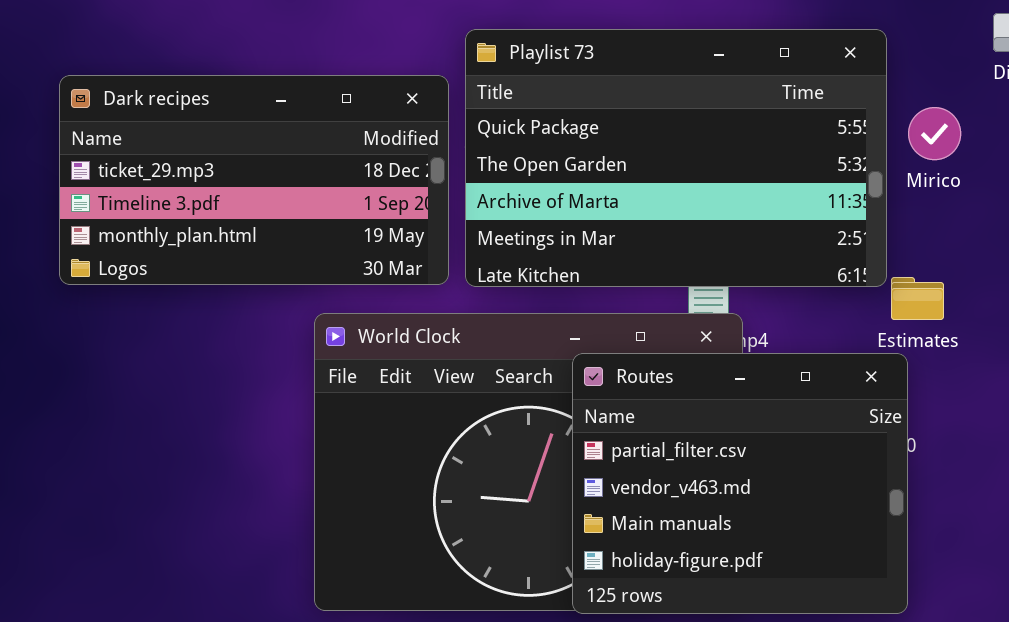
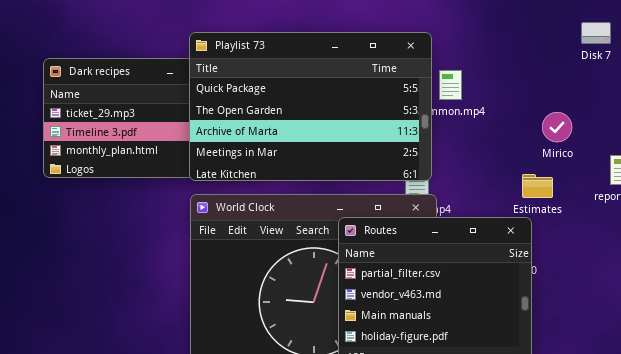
Playlist 73: [465,29,887,287] -> [189,32,432,181], moved
Mirico: [908,107,961,160] -> [542,112,572,142], moved

